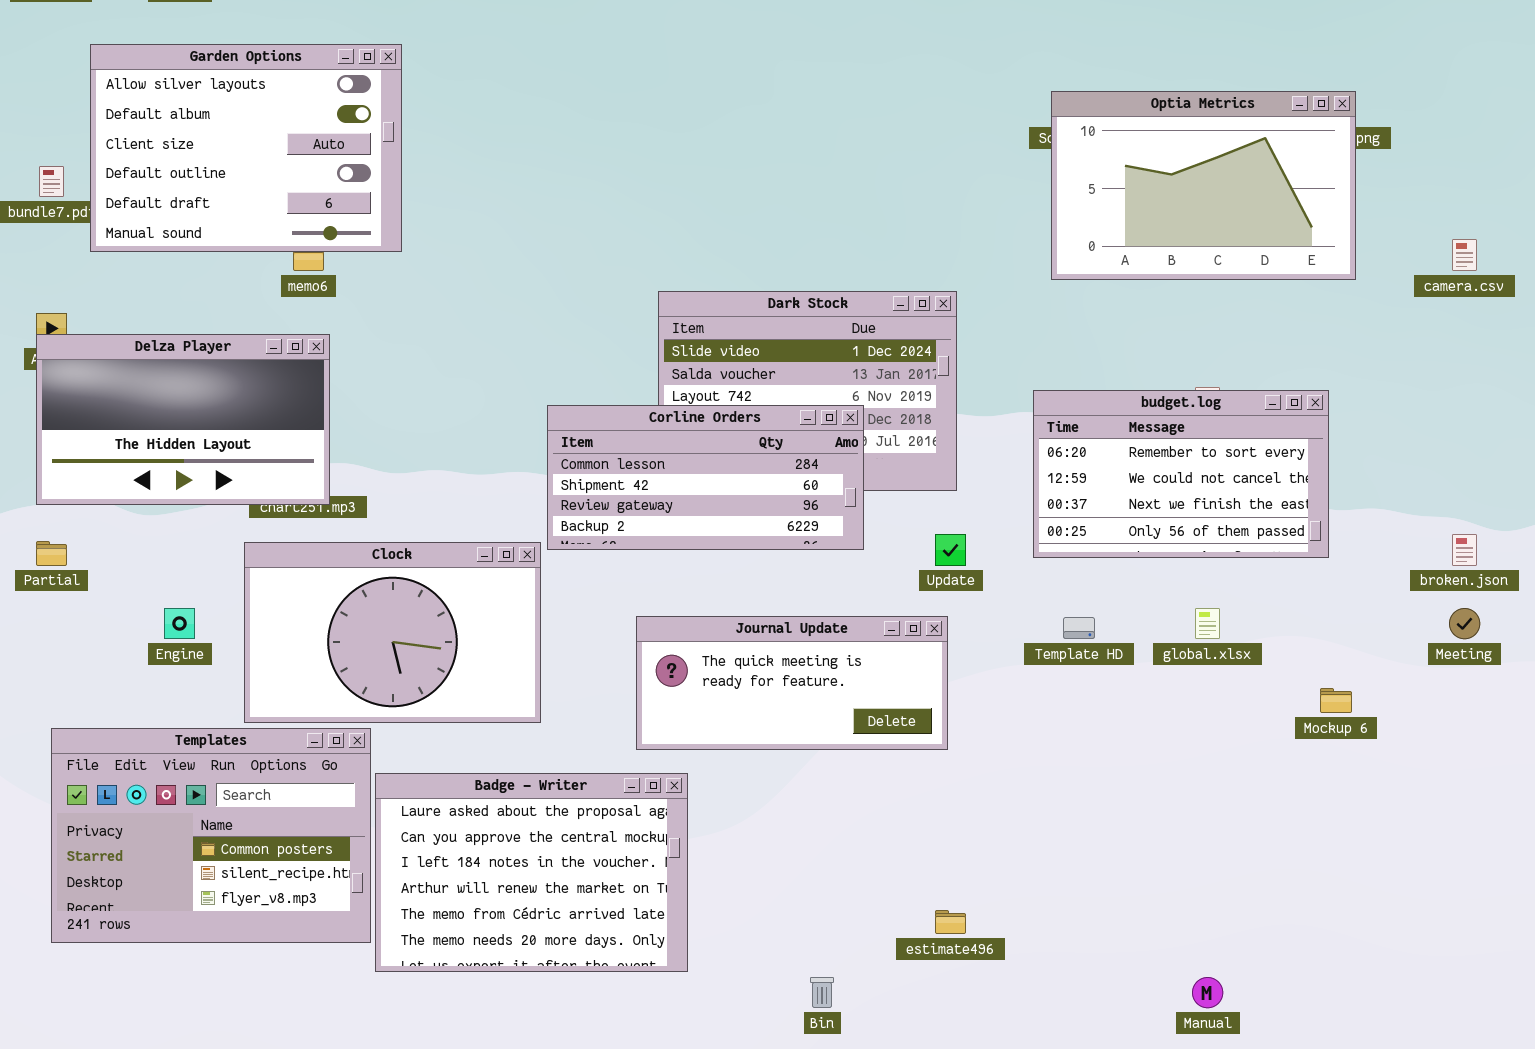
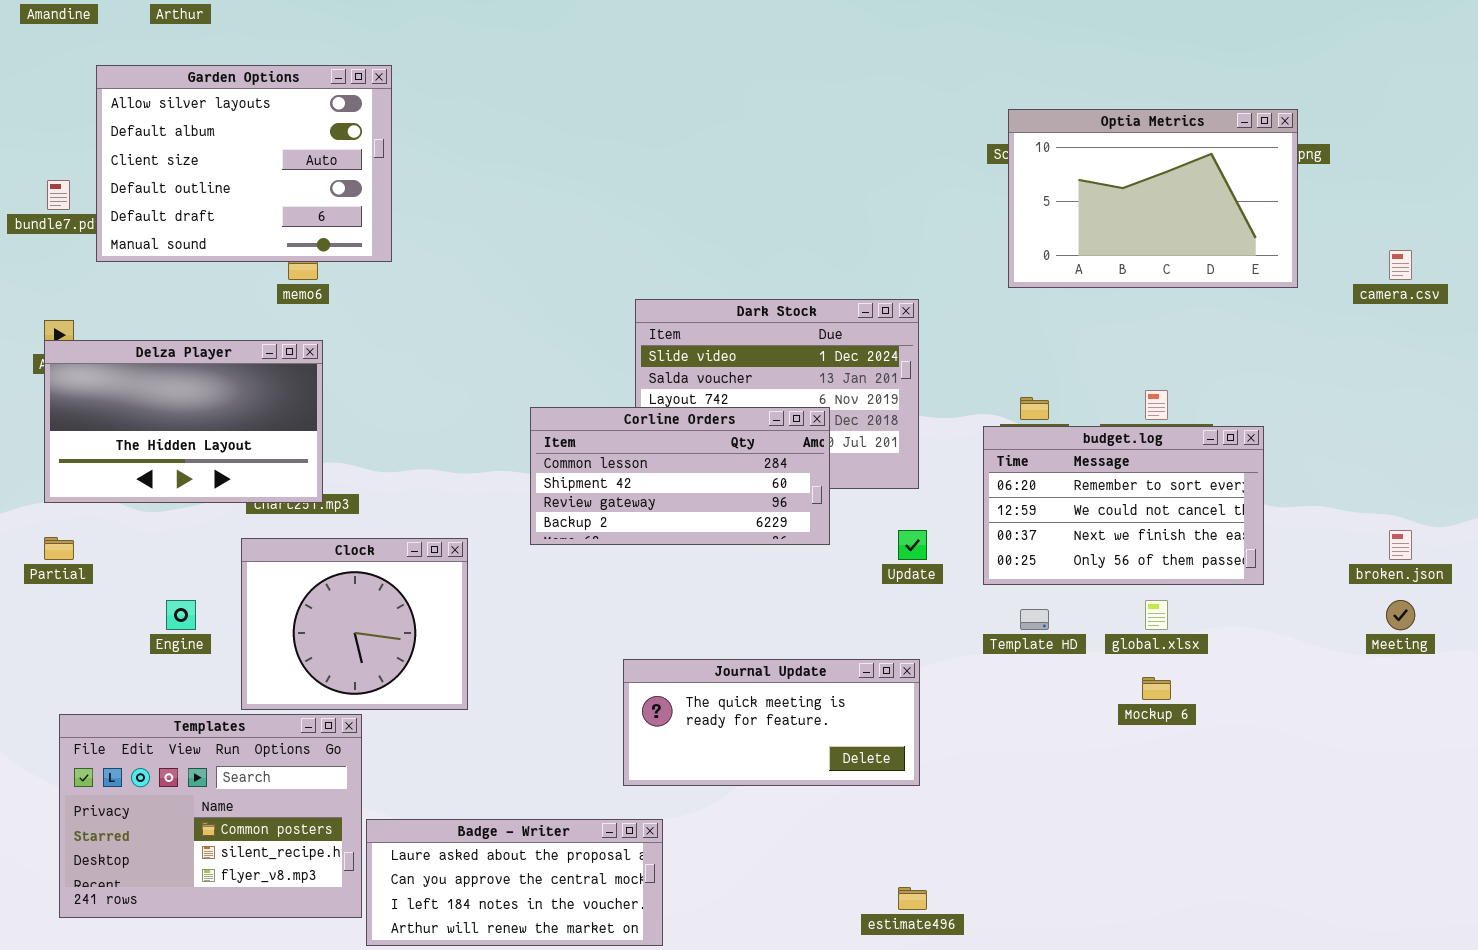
budget.log: [1033,390,1329,558] -> [983,426,1264,585], moved
Clock: [244,542,541,723] -> [241,538,468,710], resized
Journal Update: [636,616,948,750] -> [623,659,920,786], moved
Mockup 6: [1320,688,1352,713] -> [1142,677,1171,700], moved
Badge - Writer: [375,773,688,972] -> [366,819,663,946], resized

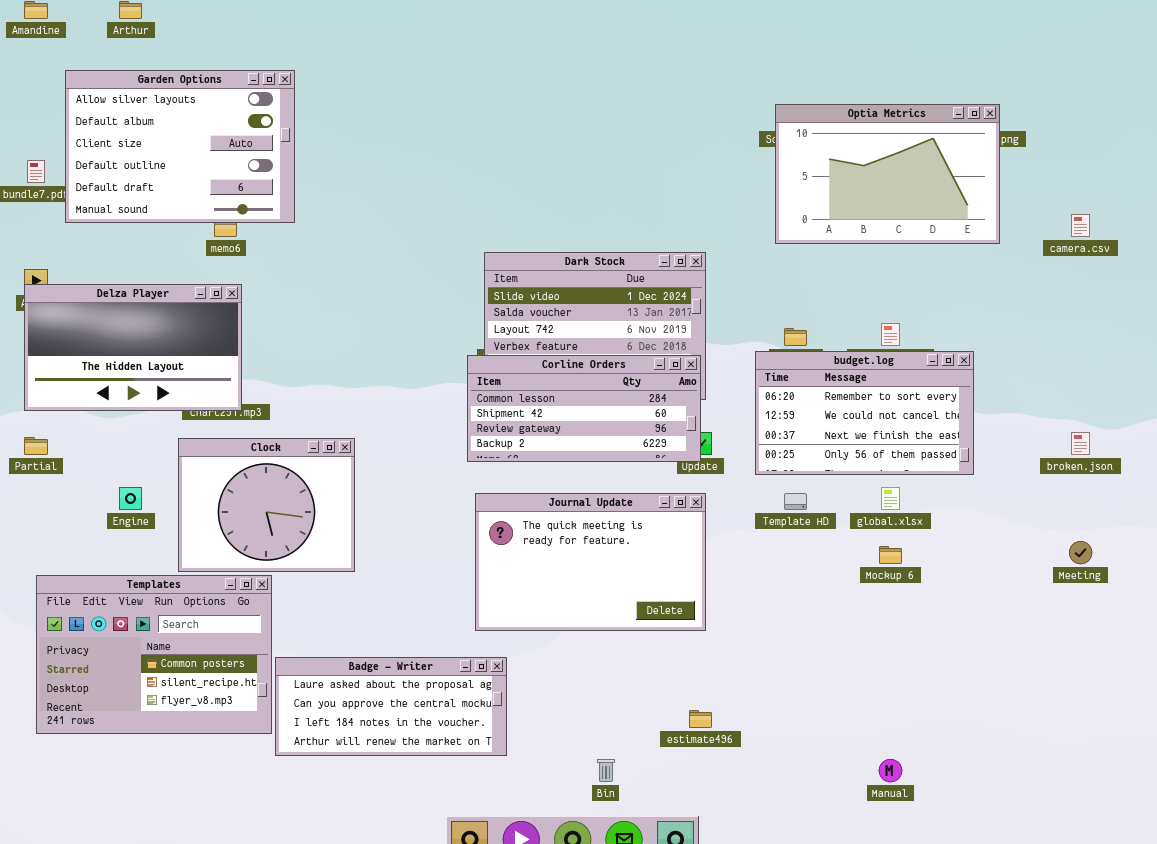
Corline Orders: [530,407,830,545] -> [467,355,701,462], moved
Meeting: [1386,600,1415,630] -> [1069,541,1092,564], moved
Journal Update: [623,659,920,786] -> [475,493,706,631], resized

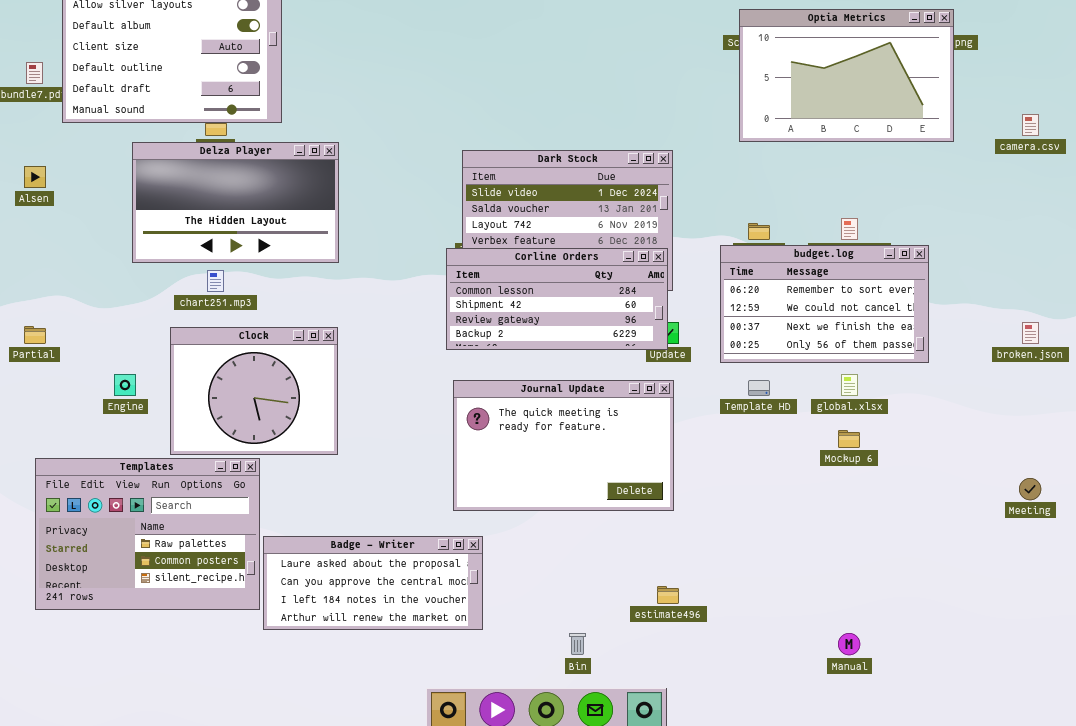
Delza Player: [24,284,242,411] -> [132,142,339,263], moved
Meeting: [1069,541,1092,564] -> [1019,478,1041,500], moved
Templates: [36,575,272,734] -> [35,458,260,610], scrolled up 1 row

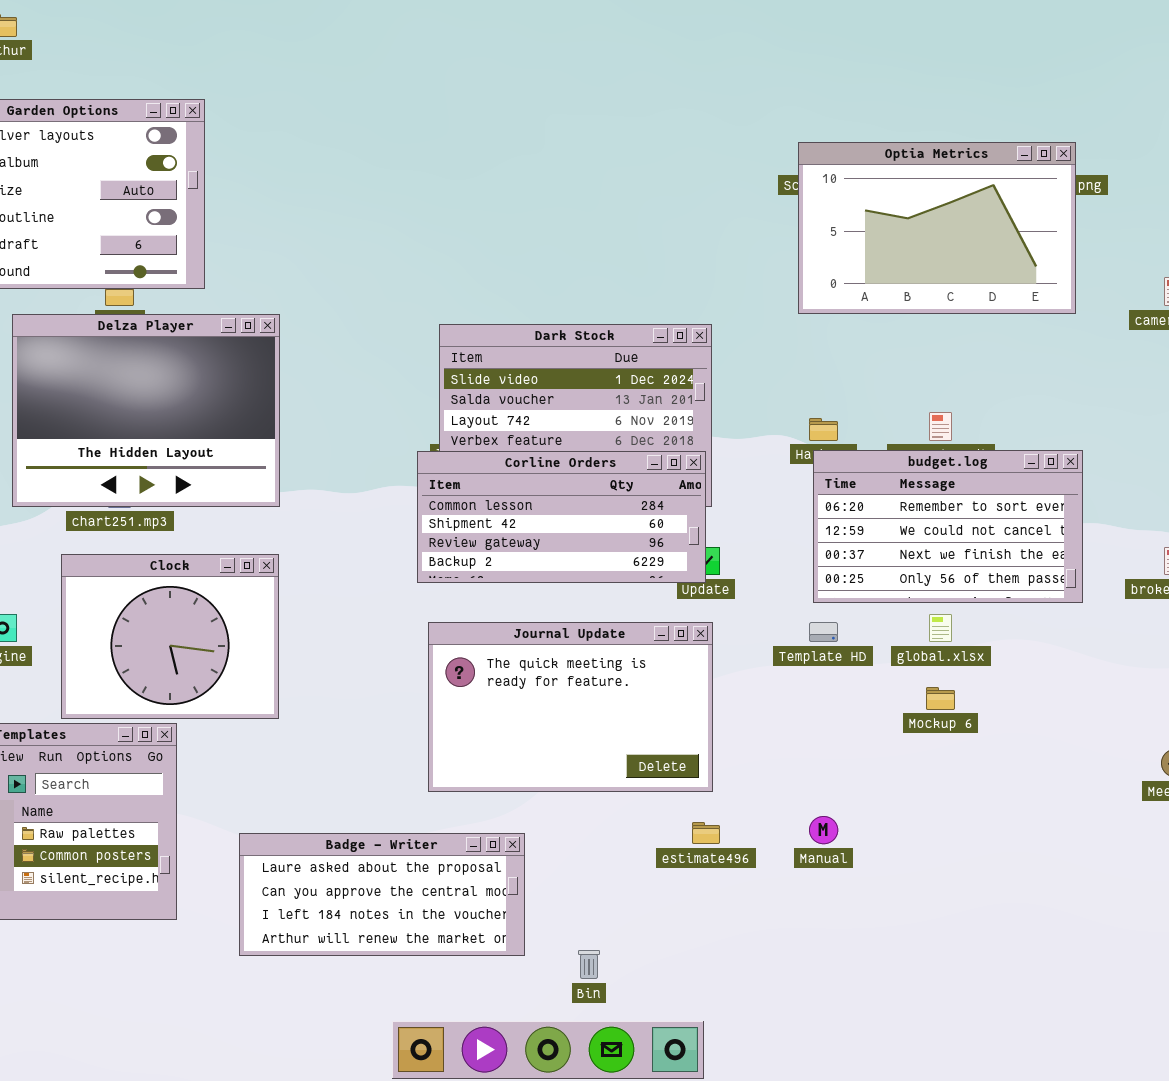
Delza Player: [132,142,339,263] -> [12,314,280,507], resized
budget.log: [720,245,929,363] -> [813,450,1083,603], moved
Badge - Writer: [263,536,483,630] -> [239,833,525,956], moved
estimate496: [657,586,679,604] -> [692,822,720,844], moved
Manual: [838,633,860,655] -> [809,816,838,844], moved

